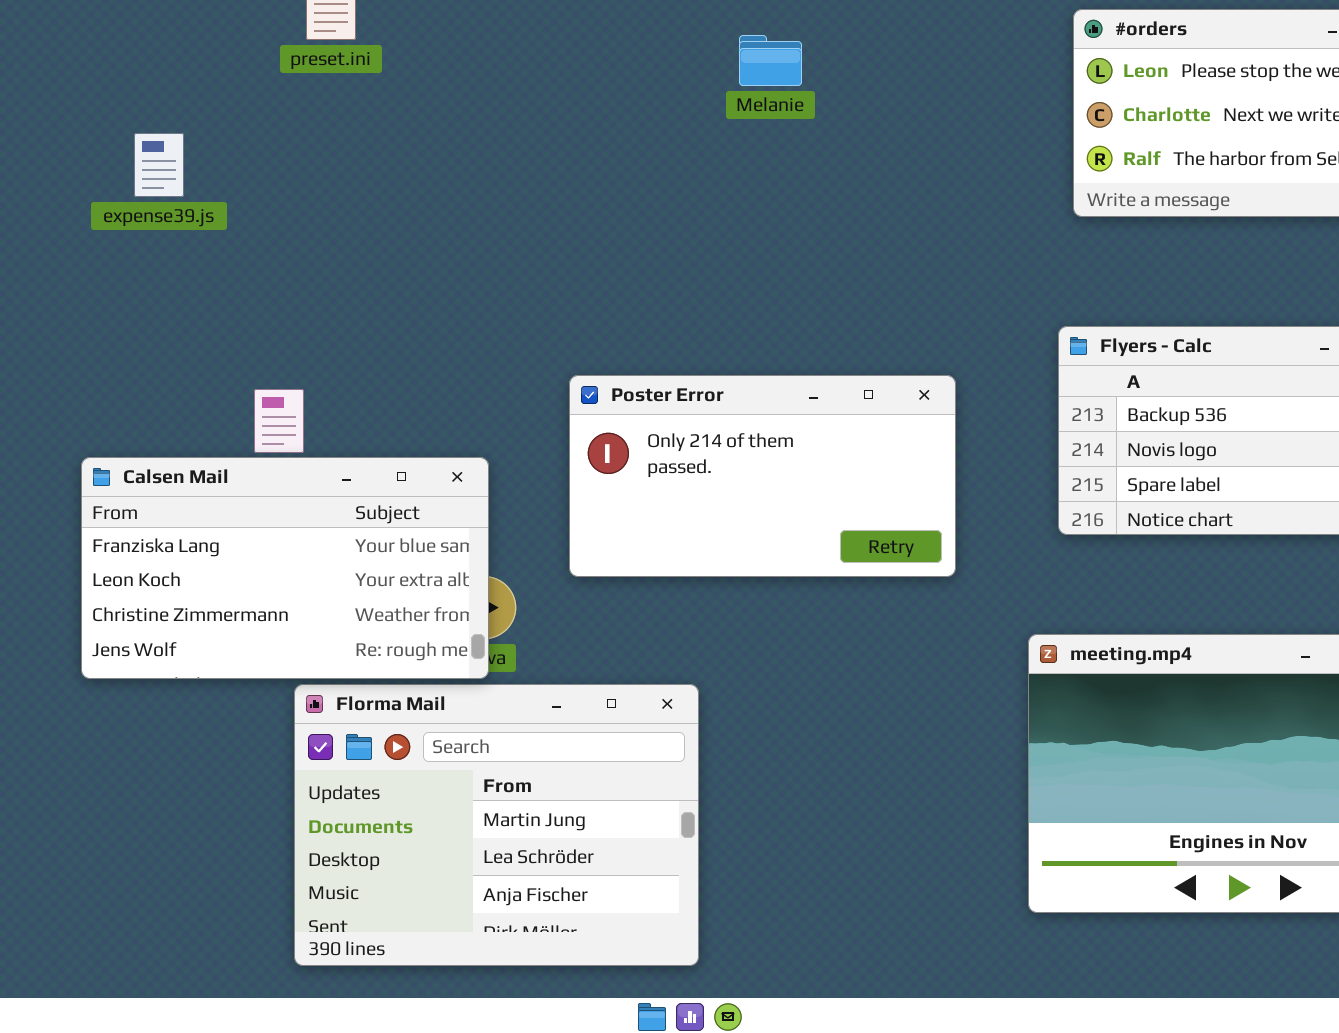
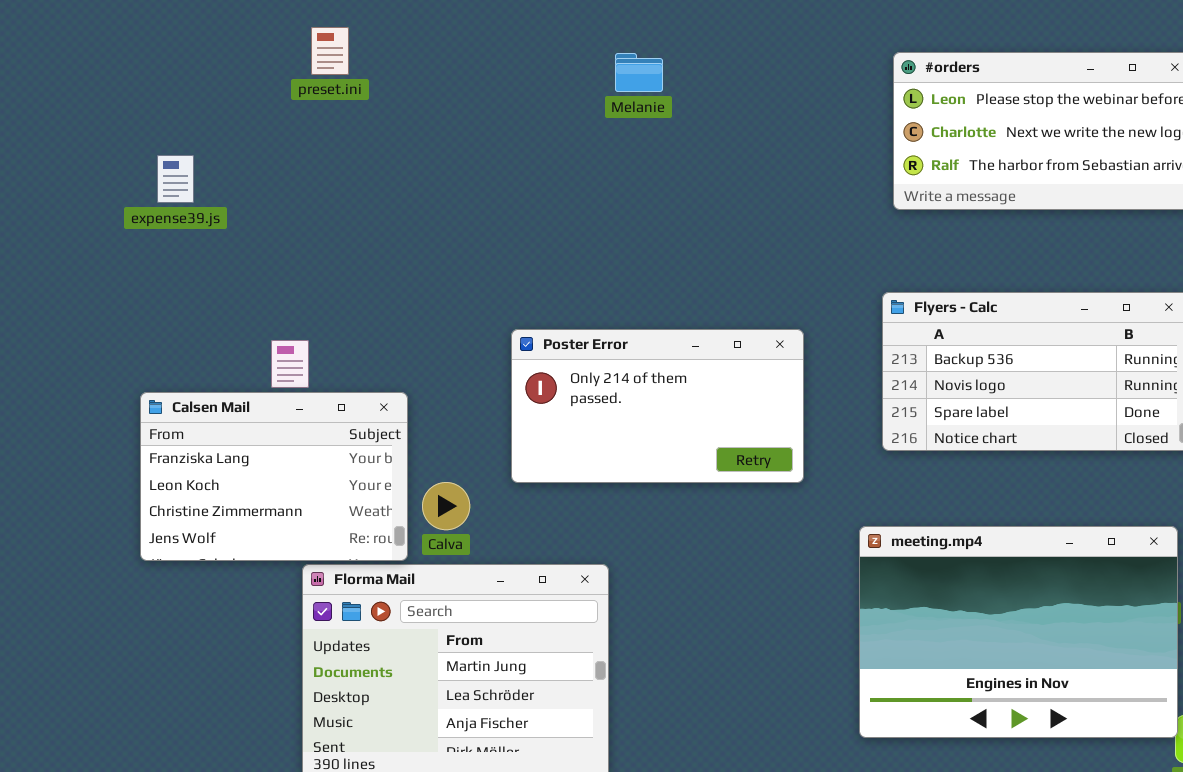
Melanie: [739,35,802,86] -> [615,53,663,92], moved
expense39.js: [134,133,184,197] -> [157,155,194,203], moved
Calsen Mail: [81,457,489,679] -> [140,392,408,561], resized

